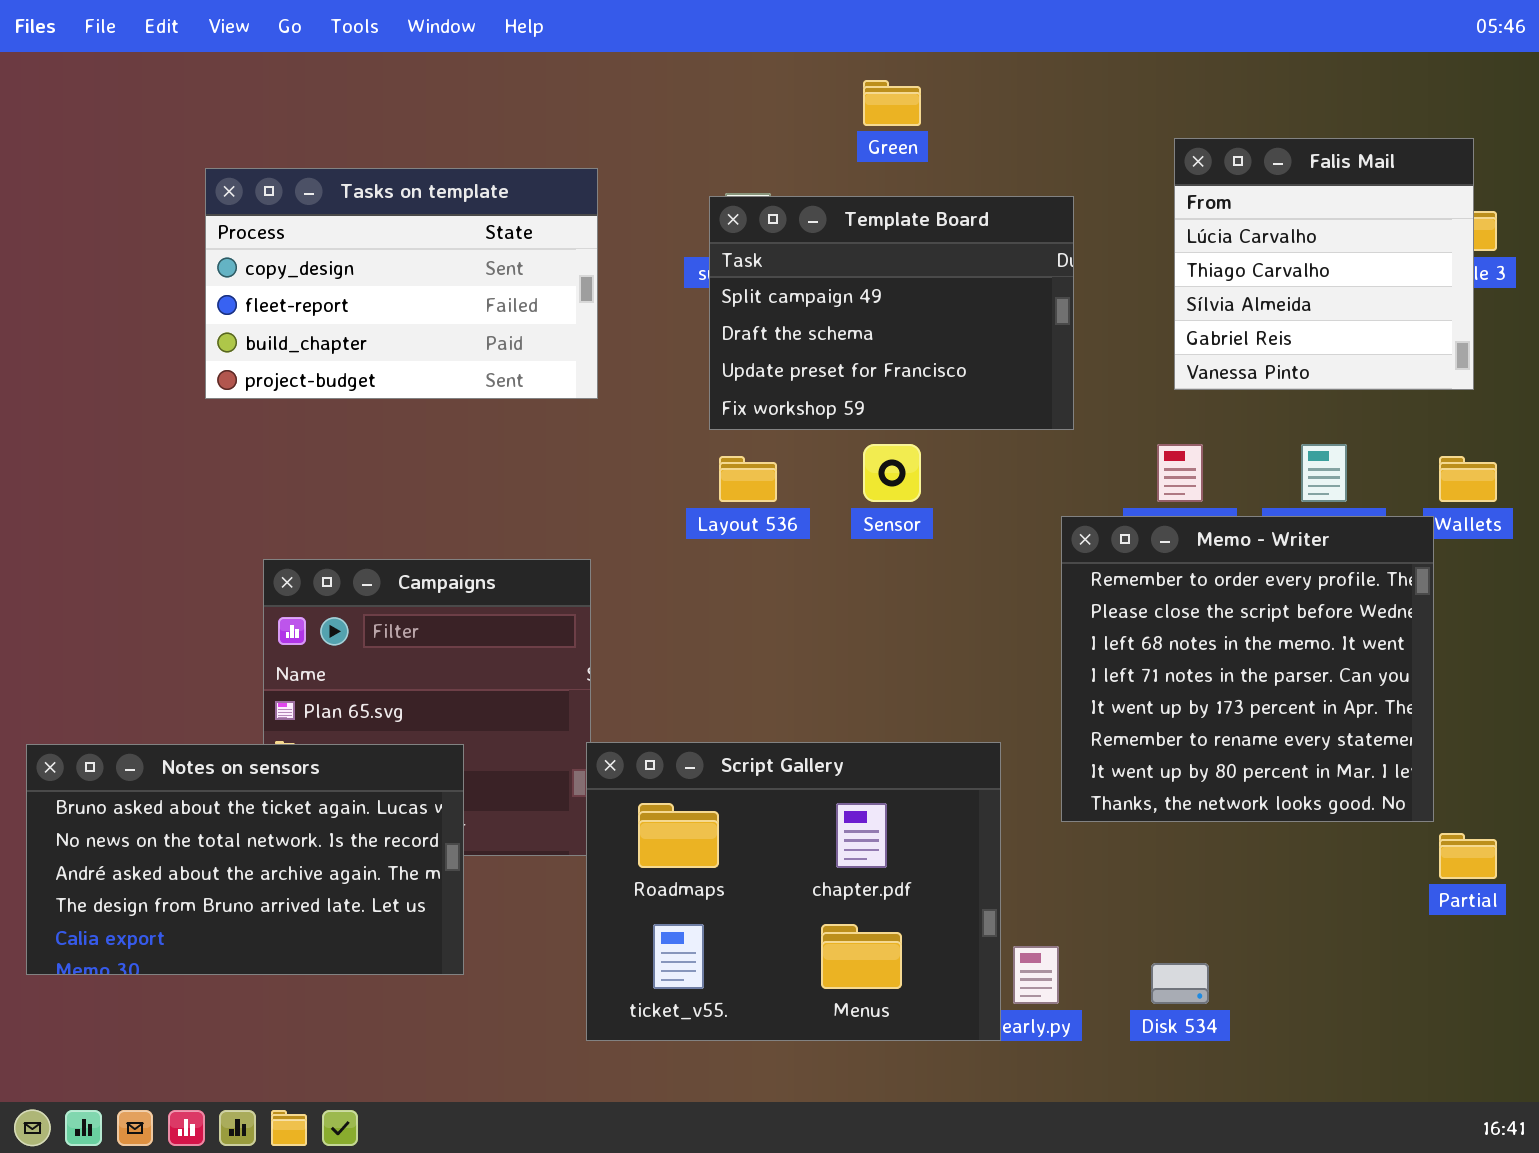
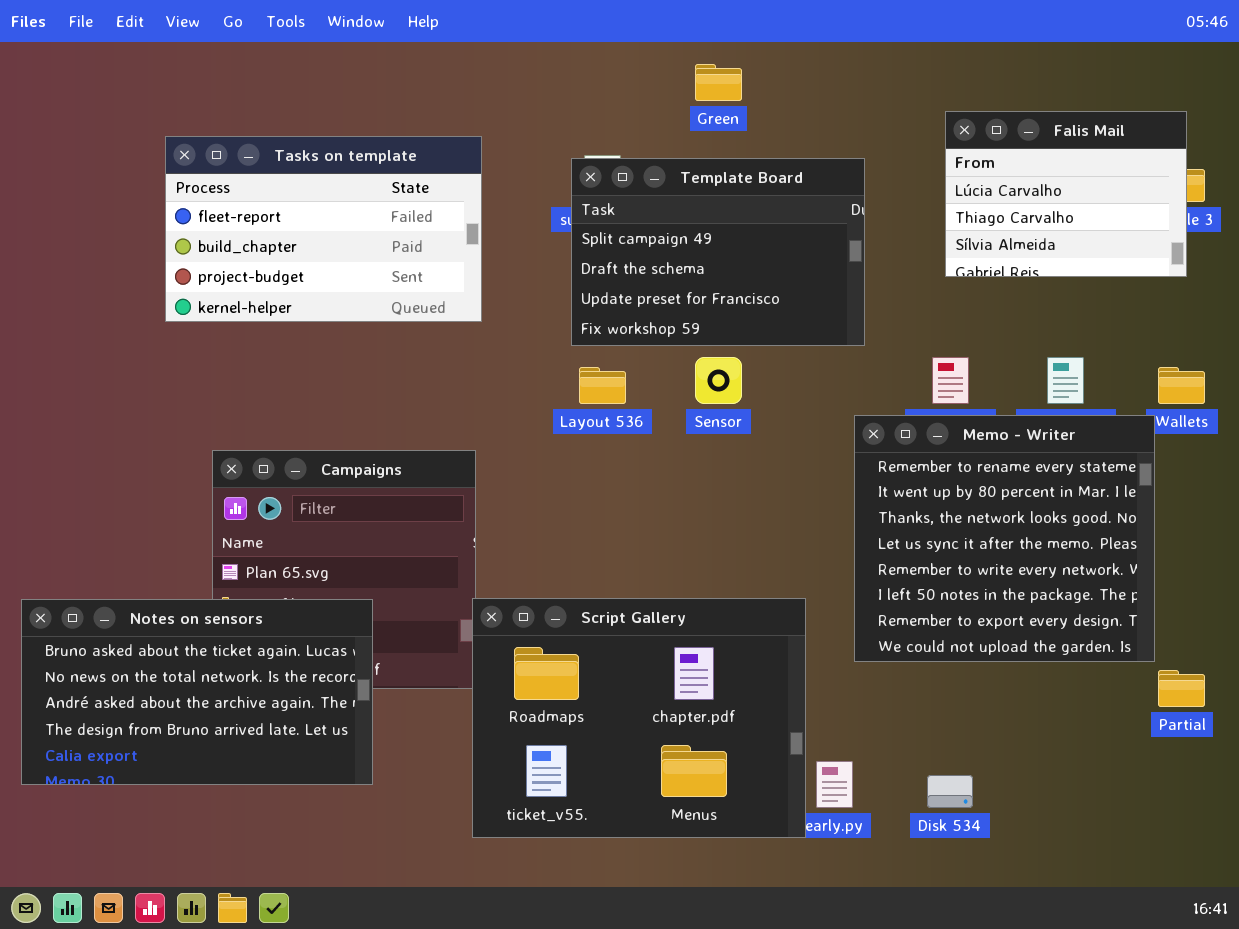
Falis Mail: [1174,138,1474,390] -> [945,111,1187,277], resized
Tasks on template: [205,168,598,399] -> [165,136,482,322], scrolled down 1 row
Memo - Writer: [1061,516,1434,822] -> [854,415,1155,662], scrolled down 5 rows

